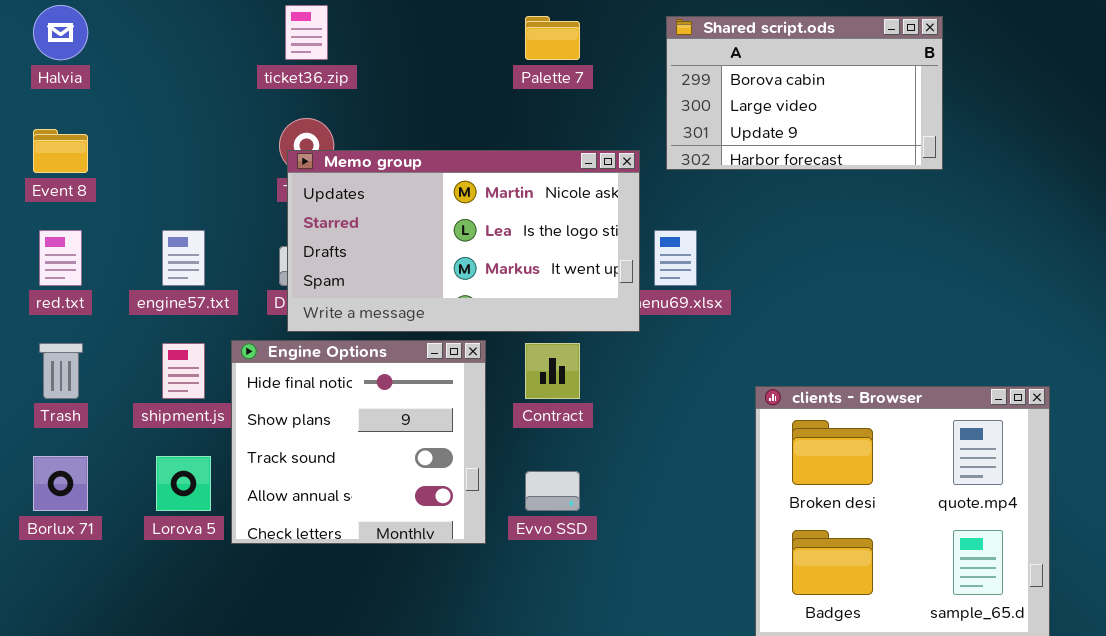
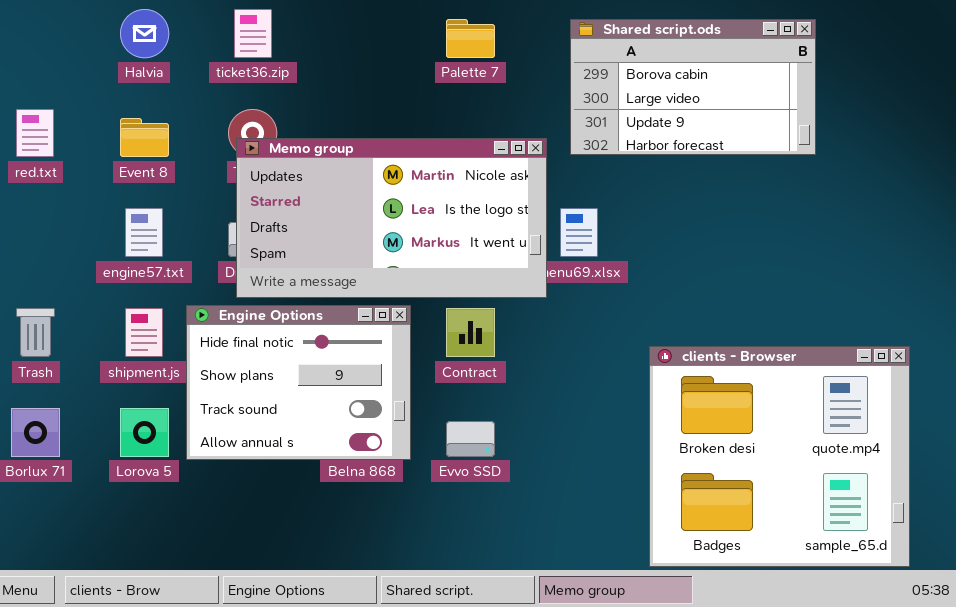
Halvia: [33,5,88,60] -> [120,9,169,58], moved
Event 8: [33,129,88,173] -> [120,118,169,157], moved
red.txt: [39,230,82,286] -> [16,109,54,157], moved
Engine Options: [231,340,486,544] -> [186,305,411,460], resized

